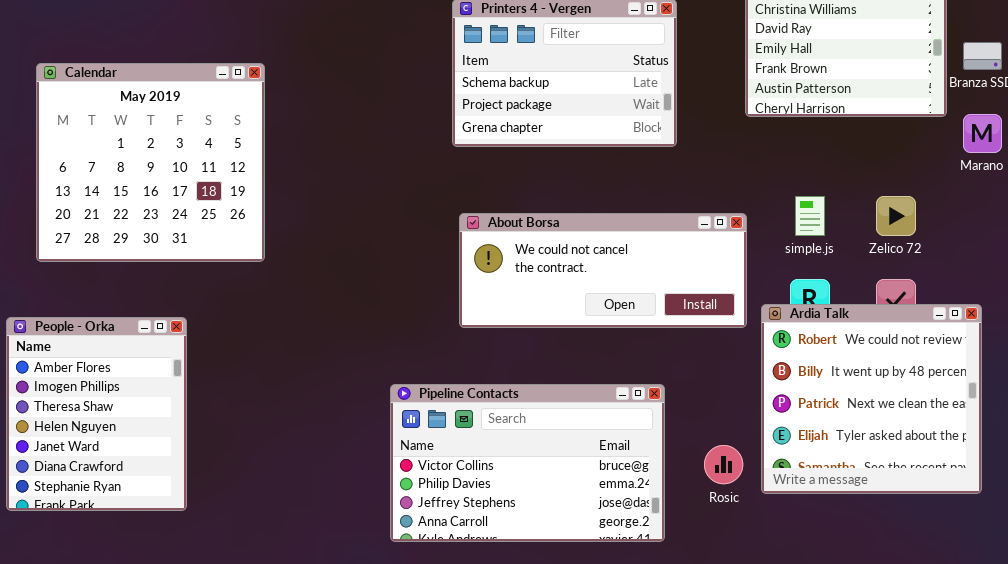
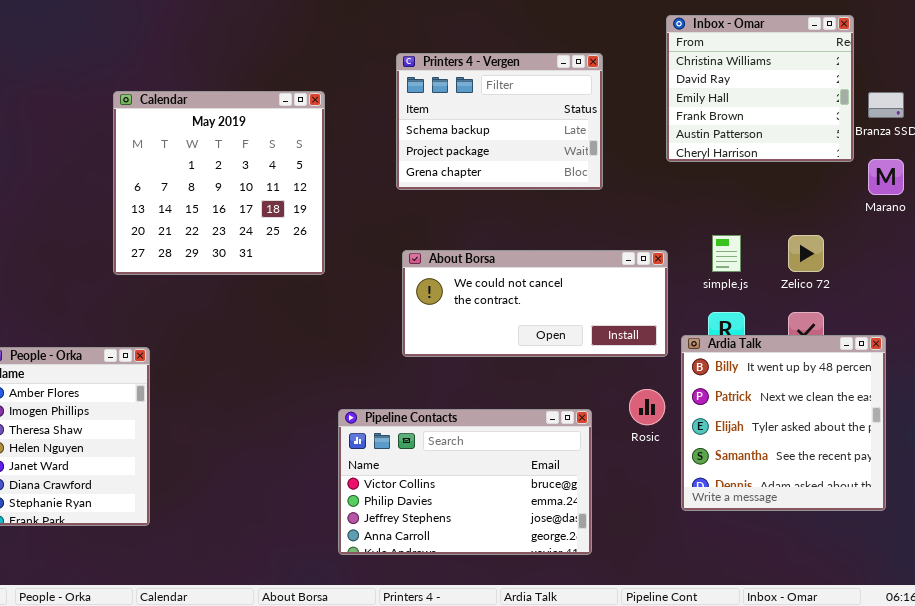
Calendar: [36,63,265,262] -> [113,91,325,275], moved
Ardia Talk: [761,304,982,494] -> [681,335,886,511], scrolled down 1 row
Rosic: [704,445,743,484] -> [629,389,665,425], moved

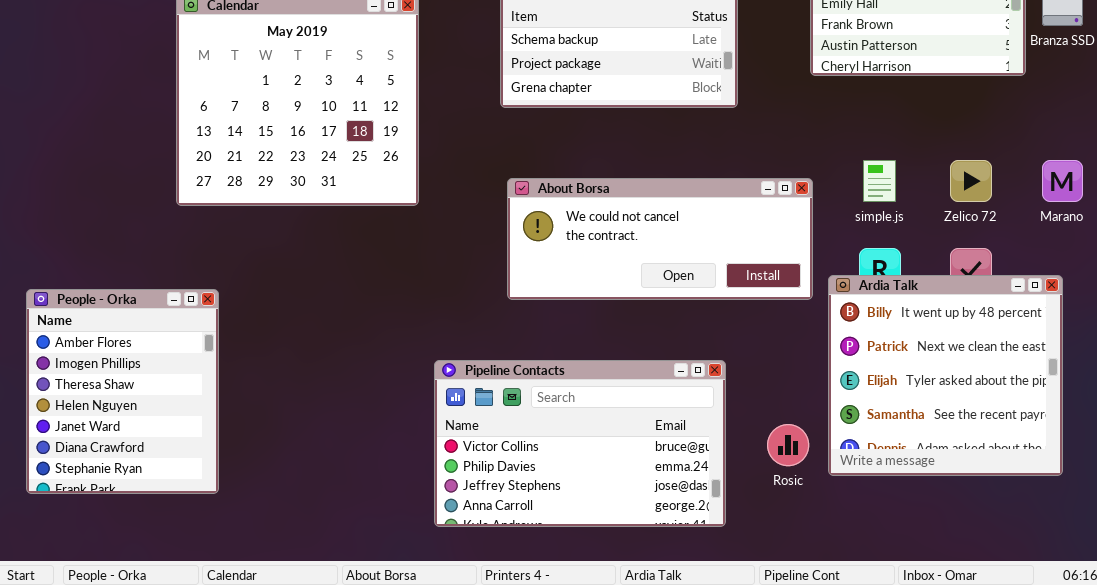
Marano: [868,159,904,195] -> [1042,160,1083,202], moved
Rosic: [629,389,665,425] -> [767,424,809,466], moved

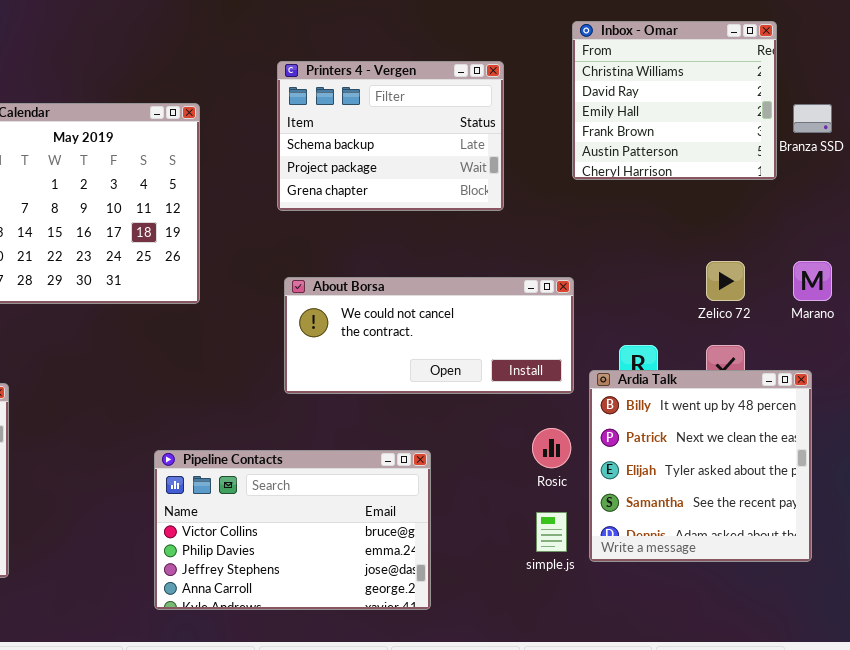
simple.js: [863,160,896,202] -> [536,512,567,552], moved
Pipeline Contacts: [434,360,726,527] -> [154,450,431,610], moved
Rosic: [767,424,809,466] -> [532,428,571,468], moved

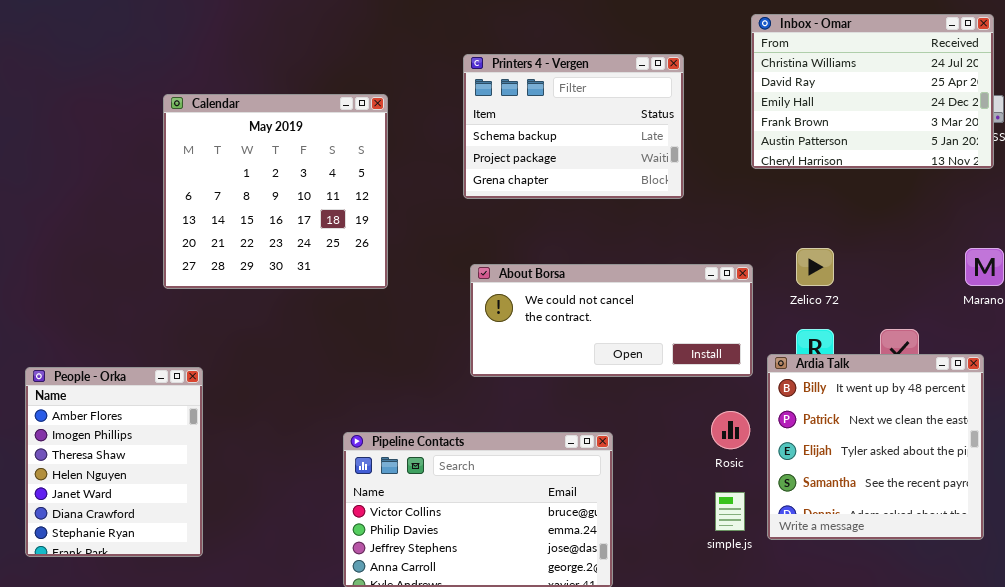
Inbox - Omar: [572,21,777,180] -> [751,14,994,169], resized
Zelico 72: [706,261,745,301] -> [796,248,834,286], moved

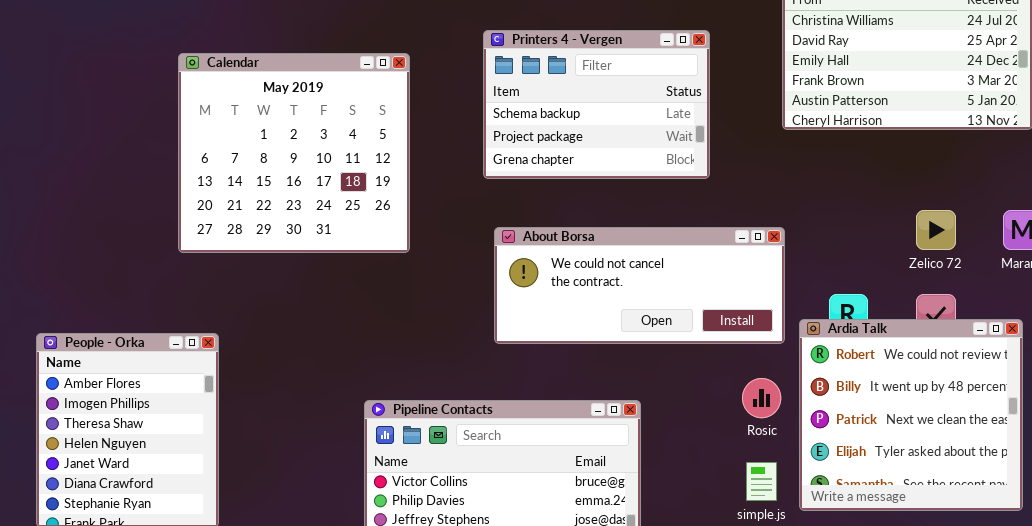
Printers 4 - Vergen: [463,54,684,199] -> [483,30,710,179], moved
Zelico 72: [796,248,834,286] -> [916,210,956,250], moved
Ardia Talk: [767,354,984,540] -> [799,319,1023,511], scrolled up 1 row

